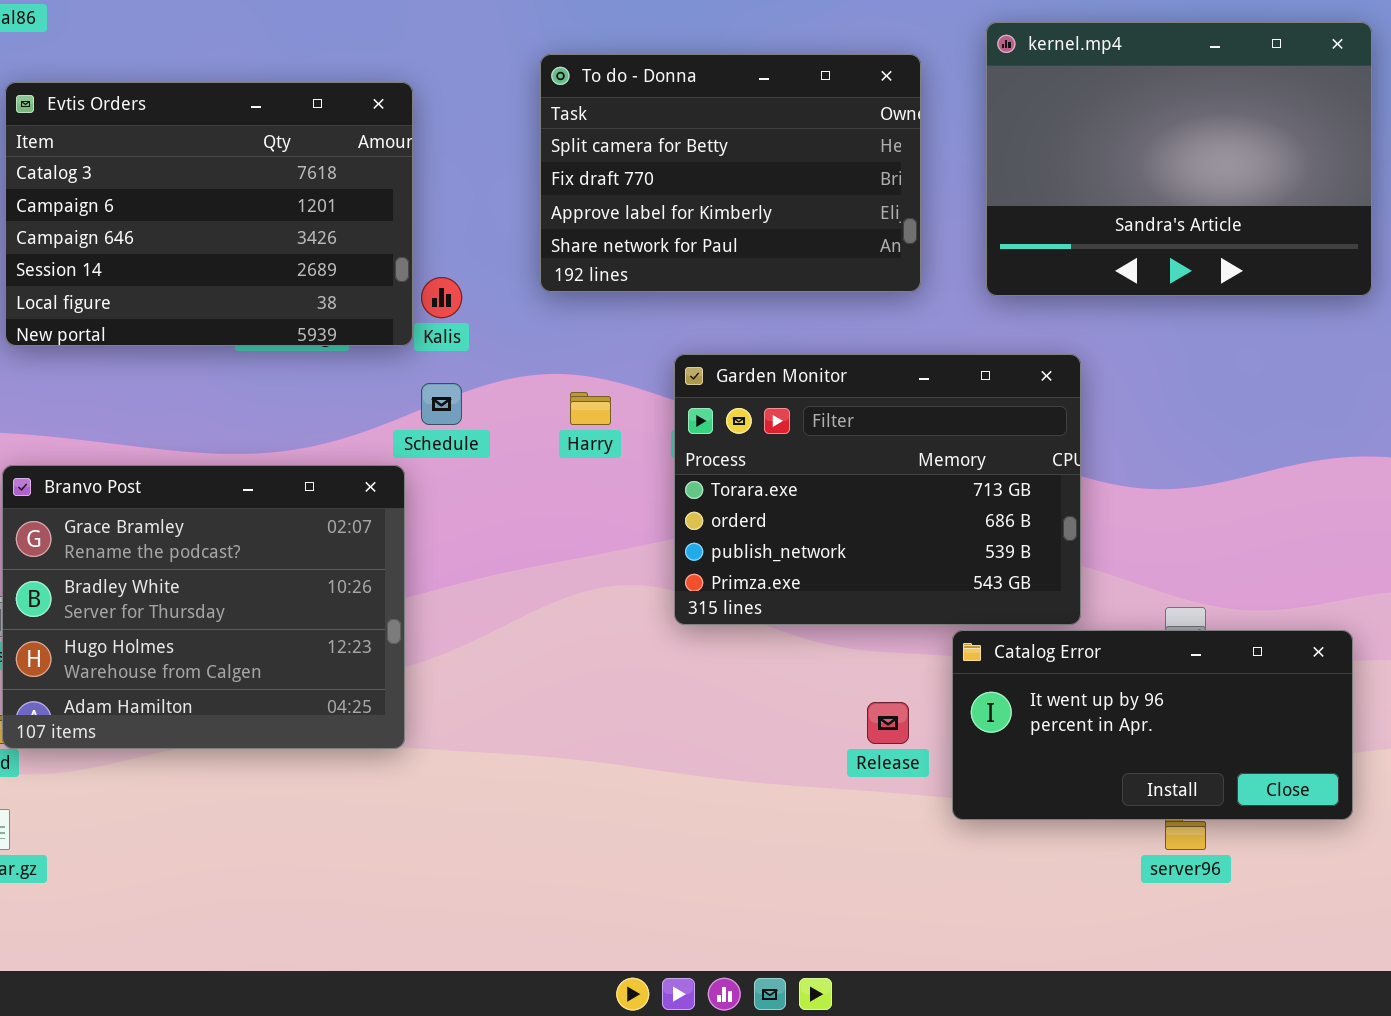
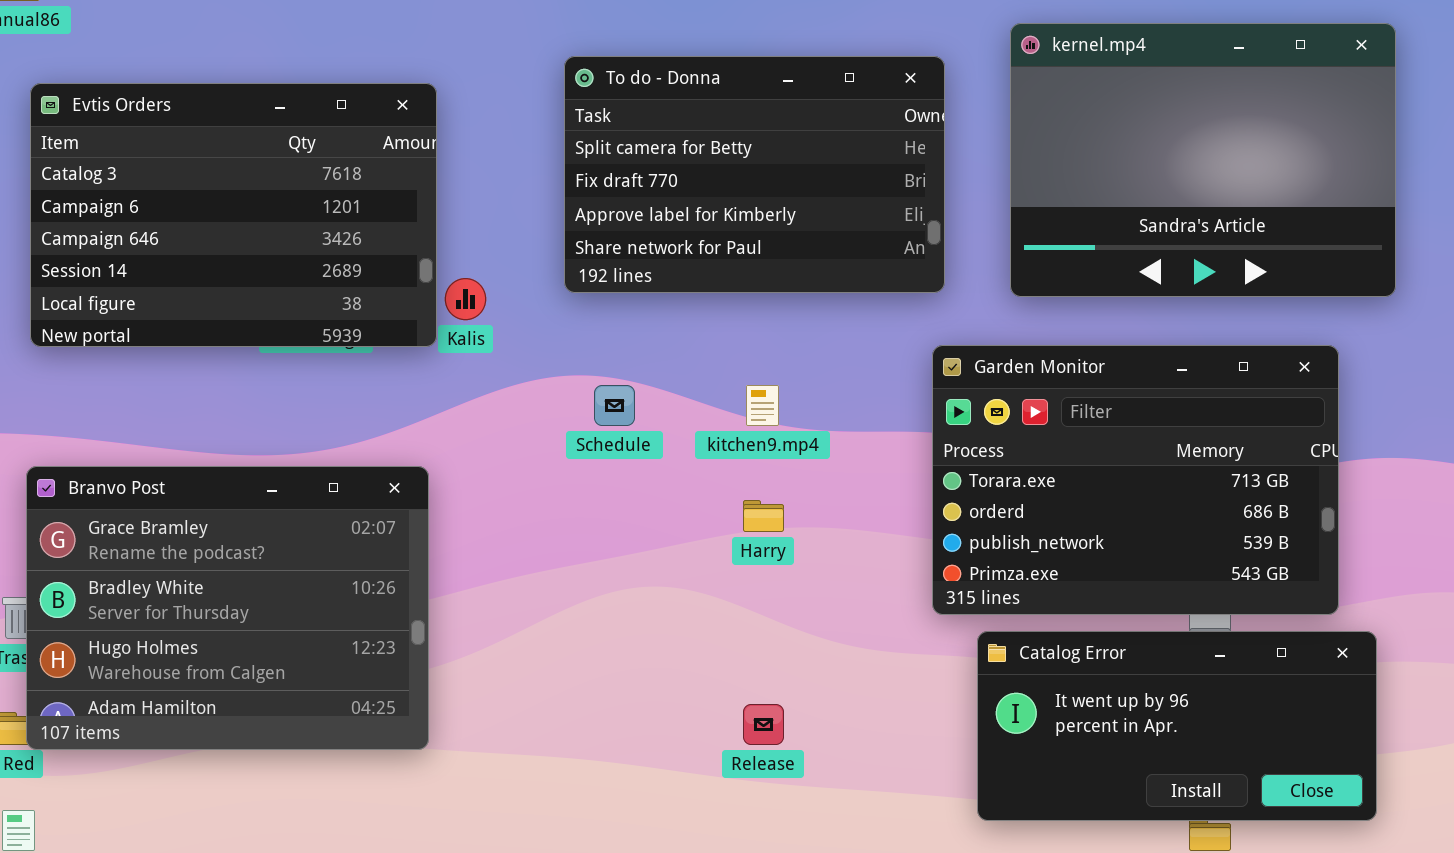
Garden Monitor: [674,354,1081,625] -> [932,345,1339,615], moved
Schedule: [421,383,462,425] -> [594,385,635,426], moved
Harry: [570,392,611,425] -> [743,500,784,532], moved
Release: [867,702,909,744] -> [743,704,784,745], moved

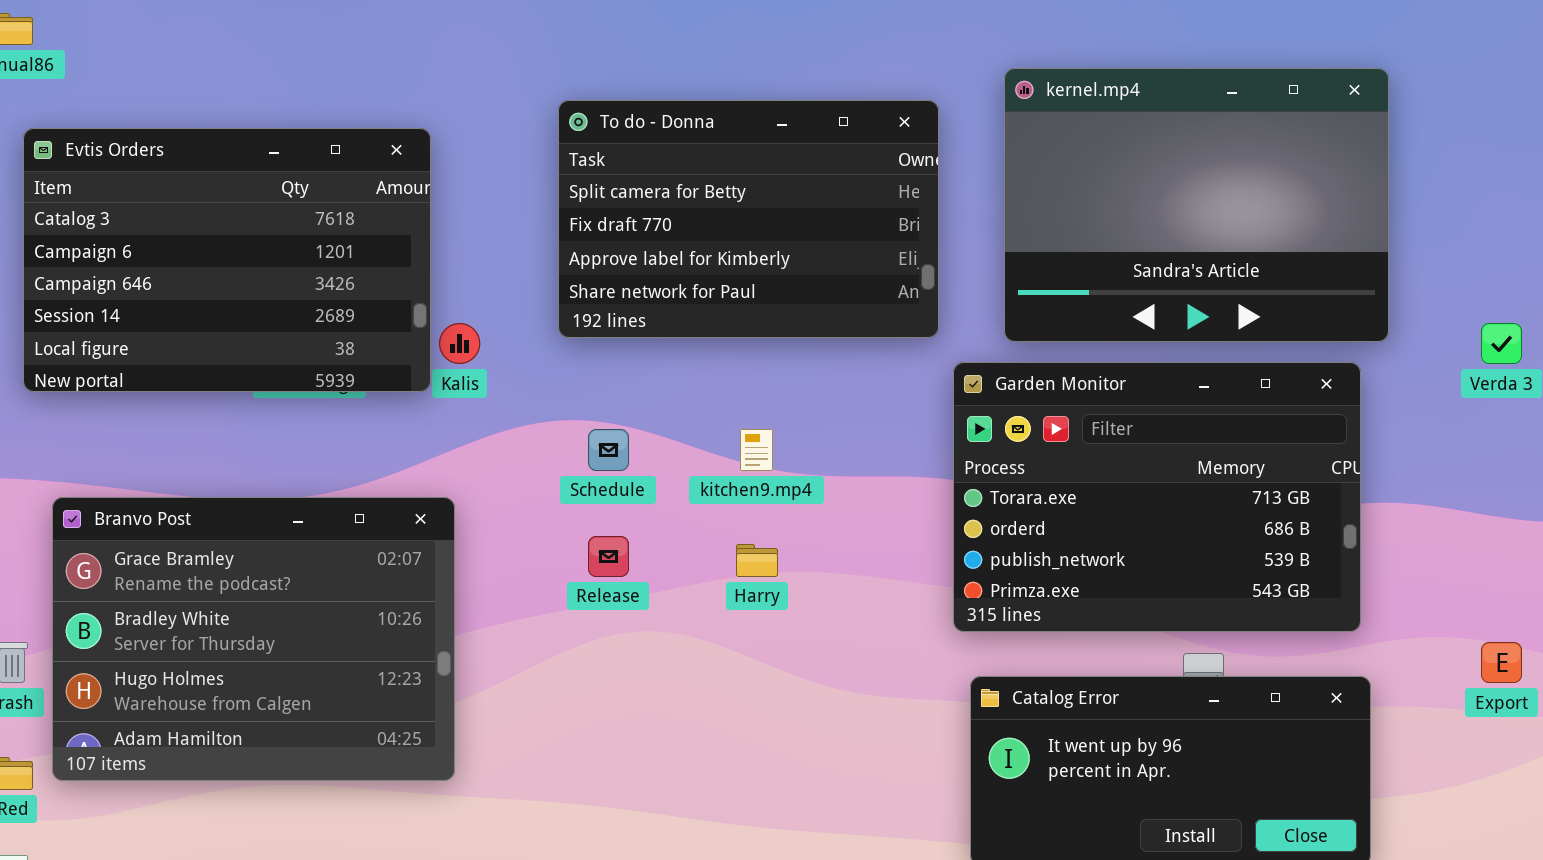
Garden Monitor: [932,345,1339,615] -> [953,362,1361,632], moved
Branvo Post: [26,466,429,750] -> [52,497,455,781], moved
Release: [743,704,784,745] -> [588,536,629,577], moved

